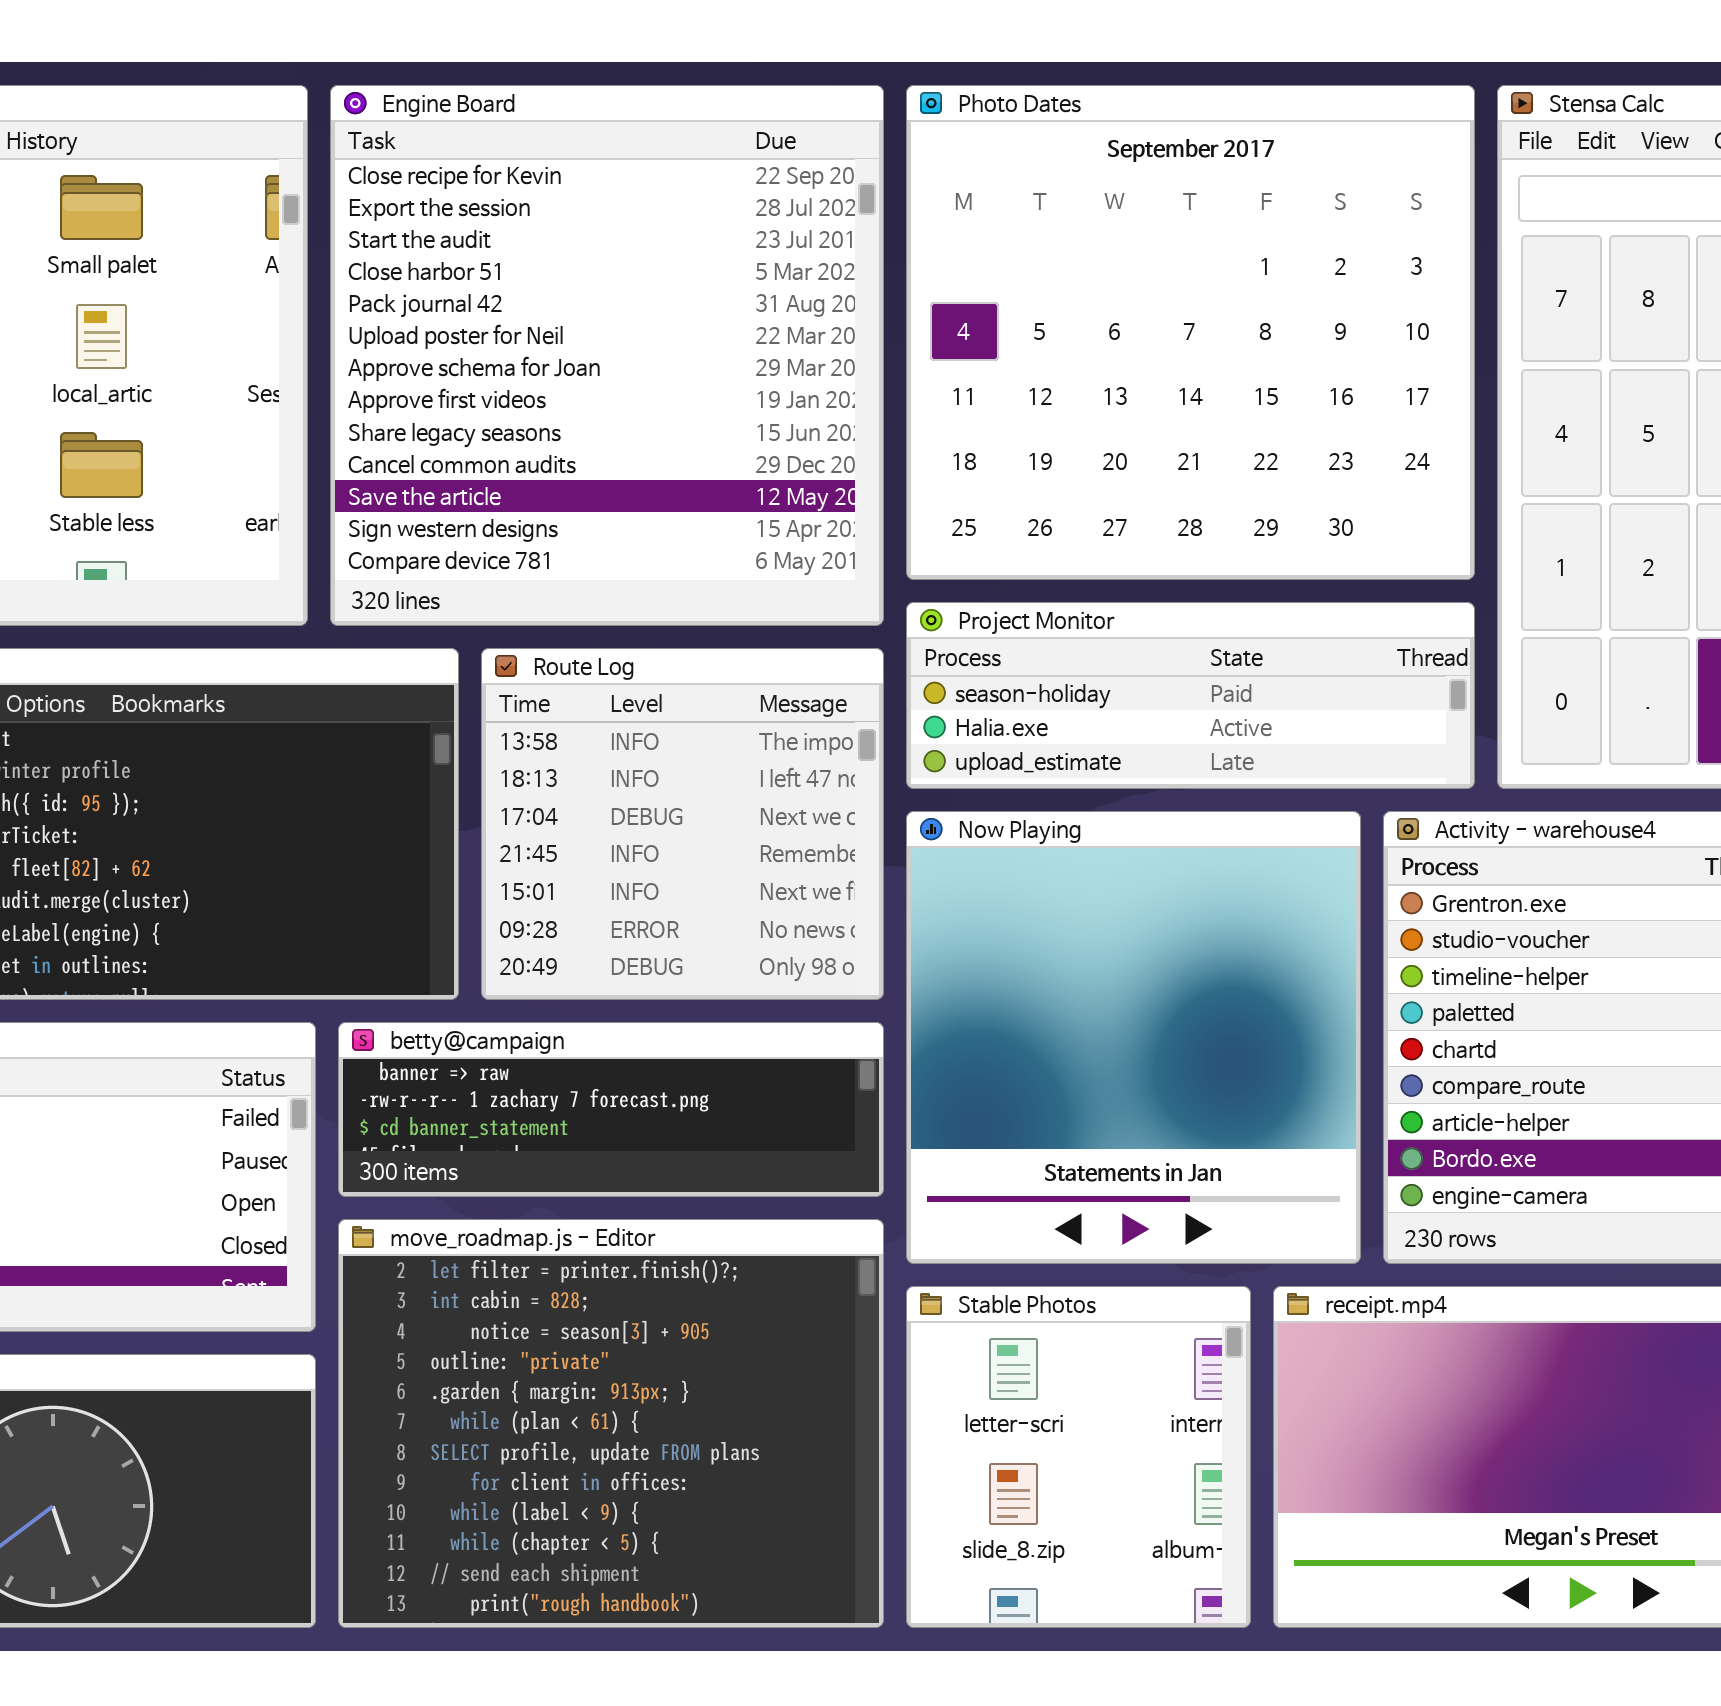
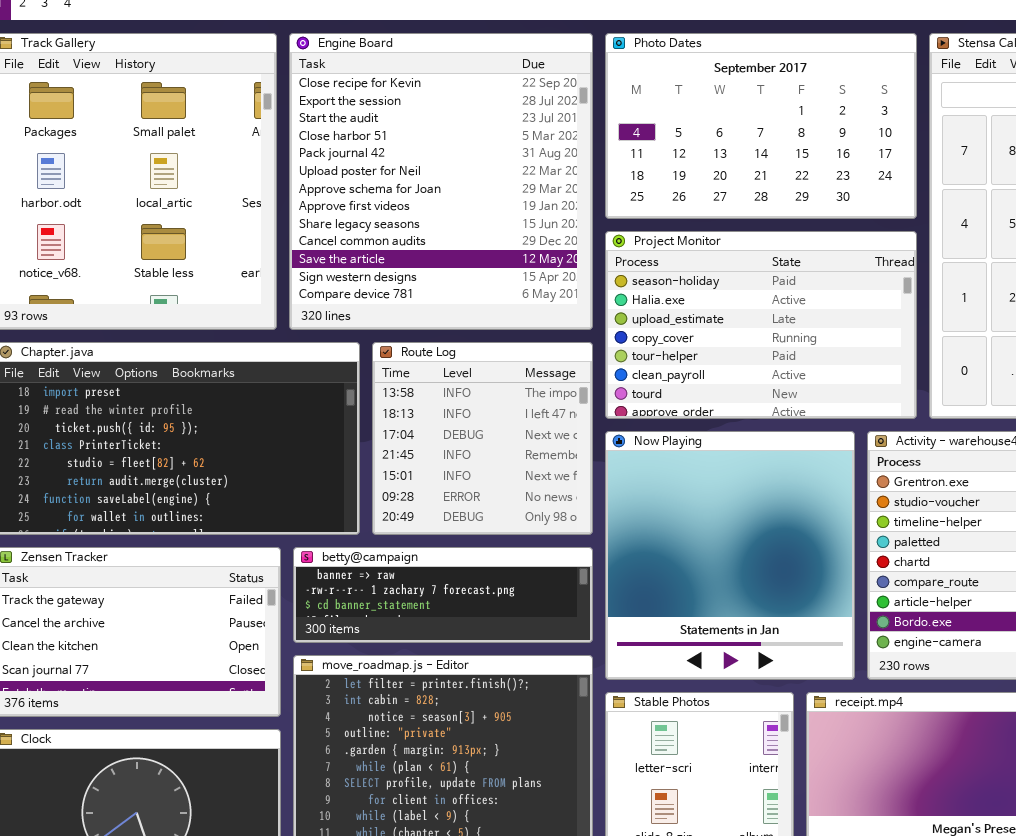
Photo Dates: [906,85,1475,580] -> [605,33,917,219], resized
Project Monitor: [906,602,1475,789] -> [605,231,917,419], resized

